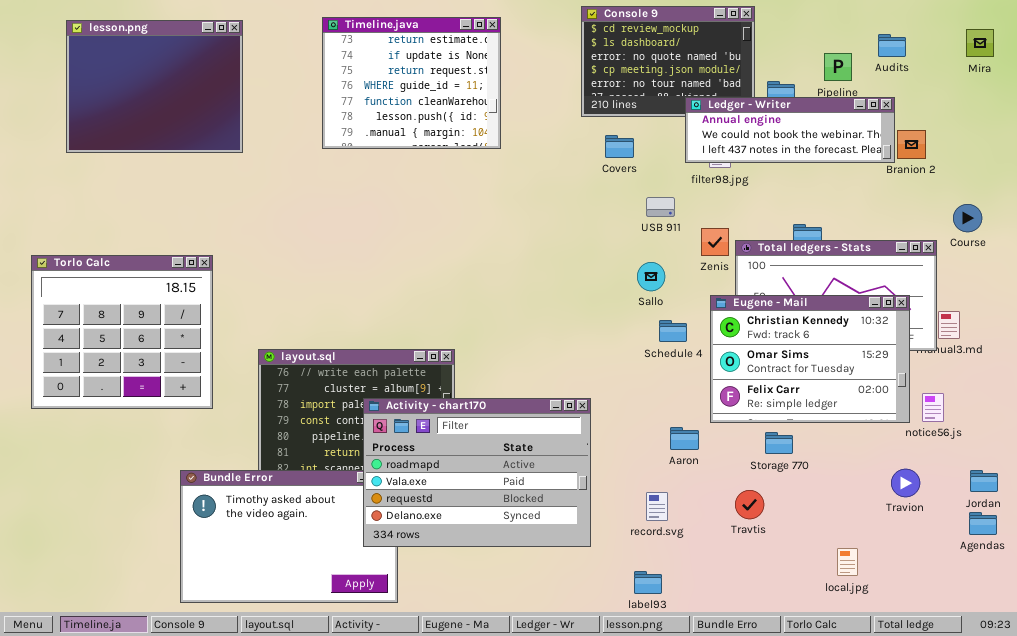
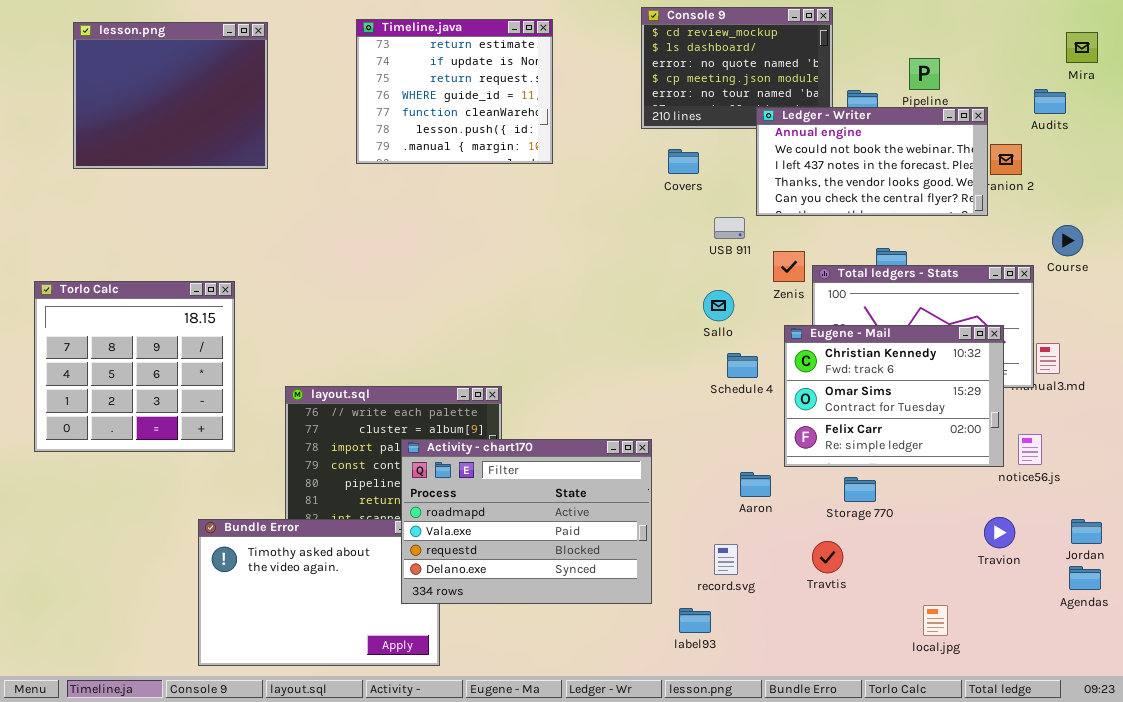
Audits: [878,34,906,57] -> [1034,89,1066,114], moved
Ledger - Writer: [685,97,895,163] -> [756,107,988,216], resized
label93: [634,571,662,594] -> [679,608,711,633], moved

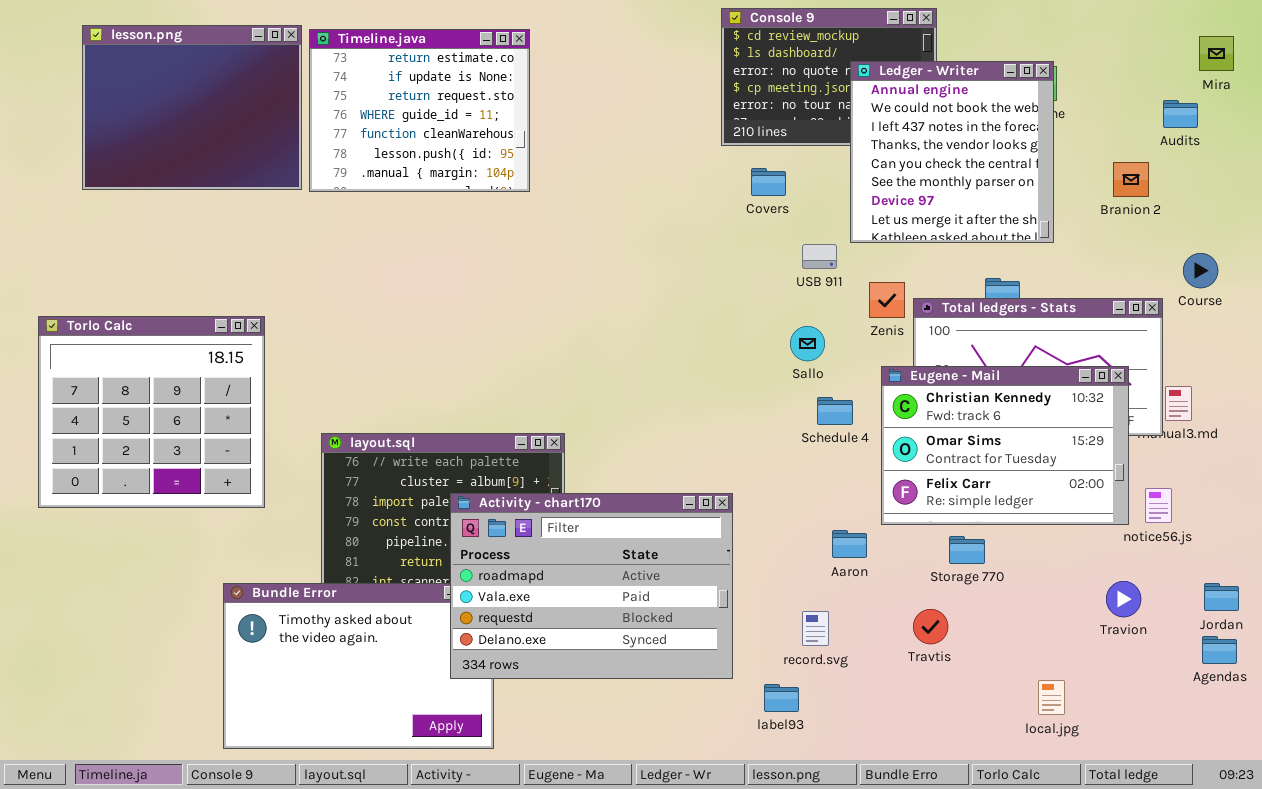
Timeline.java: [356,19,553,164] -> [309,29,530,192], moved
Ledger - Writer: [756,107,988,216] -> [850,61,1054,243], resized

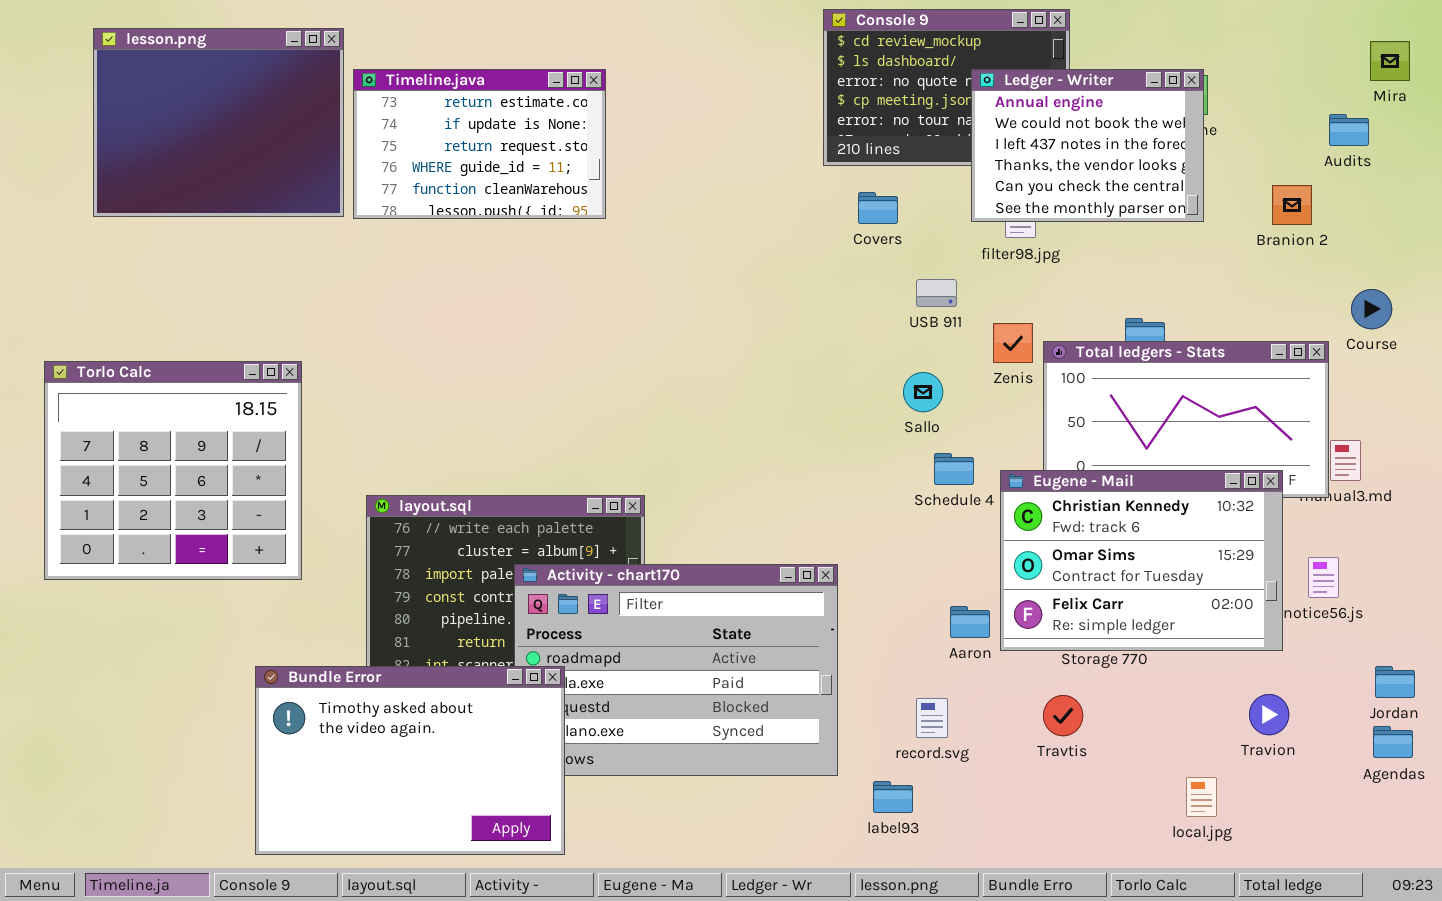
Timeline.java: [309,29,530,192] -> [353,69,606,219], resized
Ledger - Writer: [850,61,1054,243] -> [971,69,1204,222], resized
Eugene - Mail: [881,366,1129,525] -> [1000,470,1283,651], moved
Travion: [1106,581,1141,617] -> [1249,694,1289,735], moved
Bundle Error: [223,583,494,749] -> [255,666,565,855], raised

